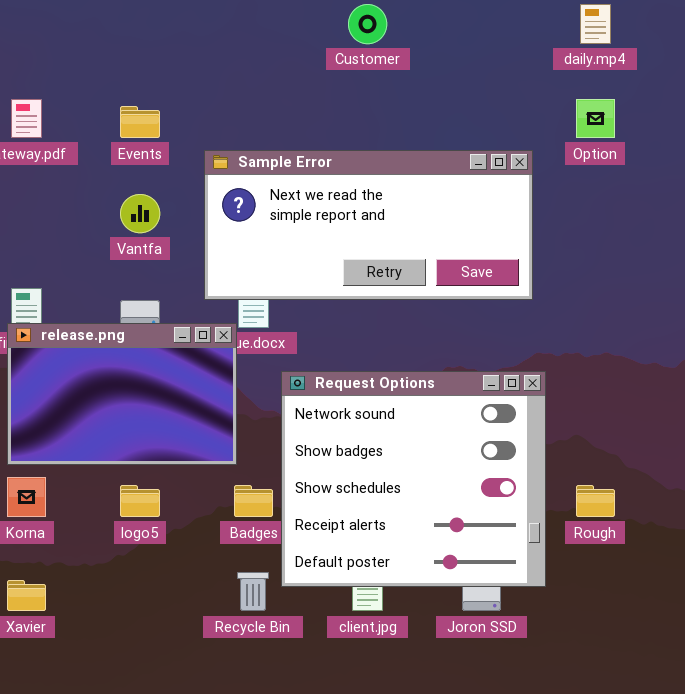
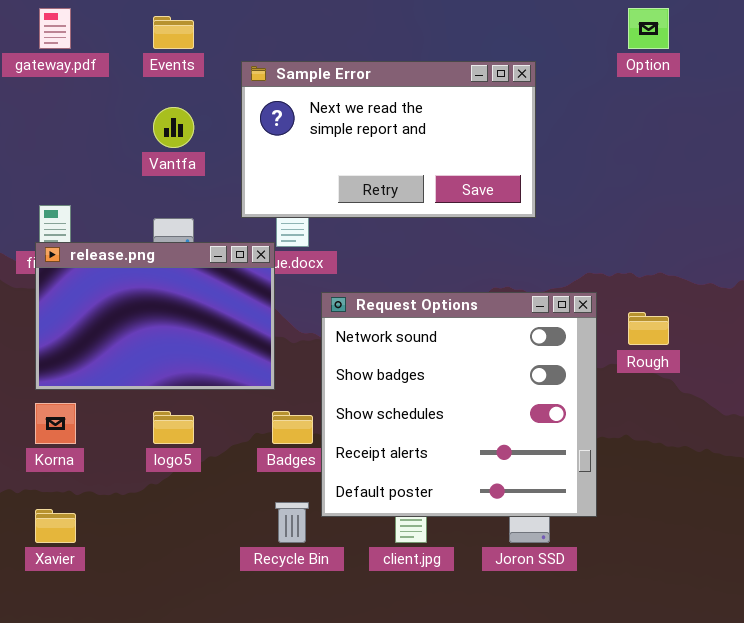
Sample Error: [204,150,533,300] -> [241,61,536,218], resized
Rough: [576,485,615,517] -> [628,312,669,345], moved

